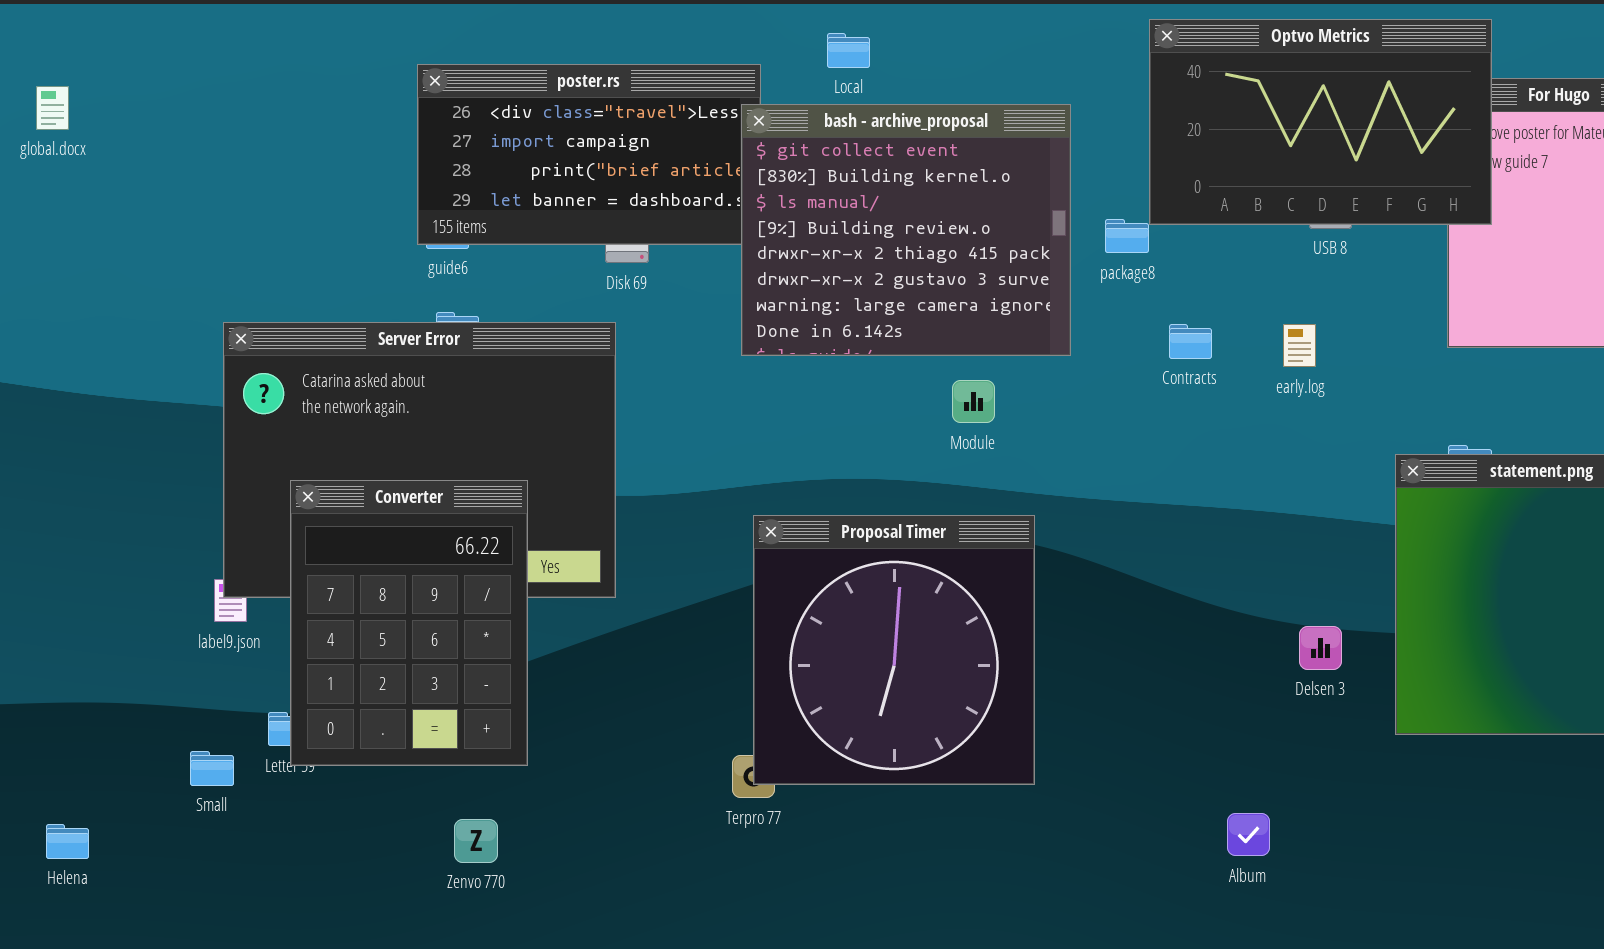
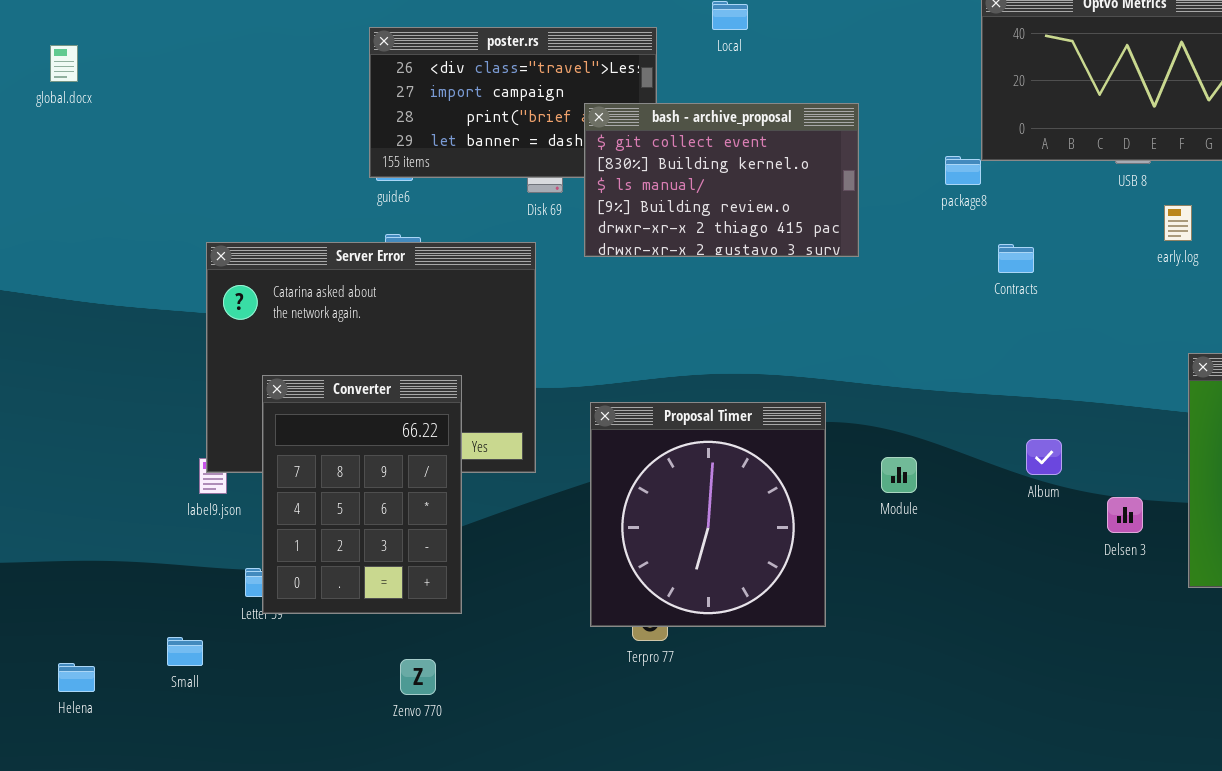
bash - archive_proposal: [741,104,1071,356] -> [584,103,859,257], moved, resized
early.log: [1283,324,1316,367] -> [1164,205,1192,241], moved
Module: [952,380,995,423] -> [881,457,917,493], moved
Proposal Timer: [753,515,1035,785] -> [590,402,826,627], moved
Small: [190,751,234,786] -> [167,637,203,666], moved
Album: [1227,813,1270,856] -> [1026,439,1062,475], moved

